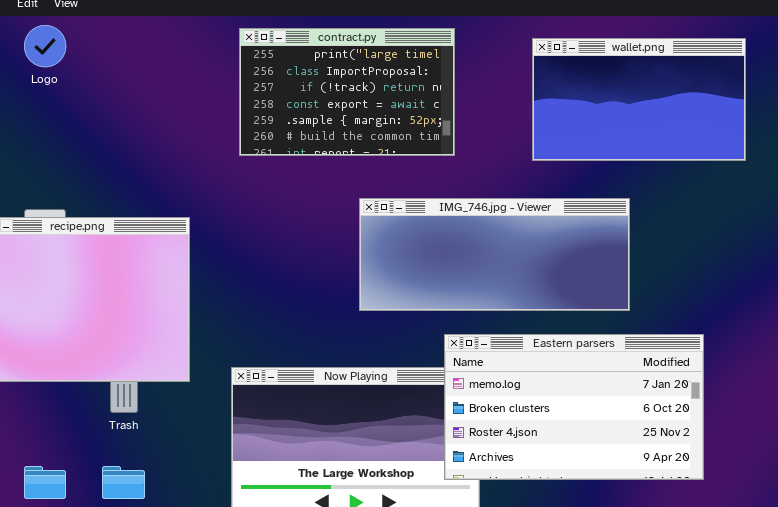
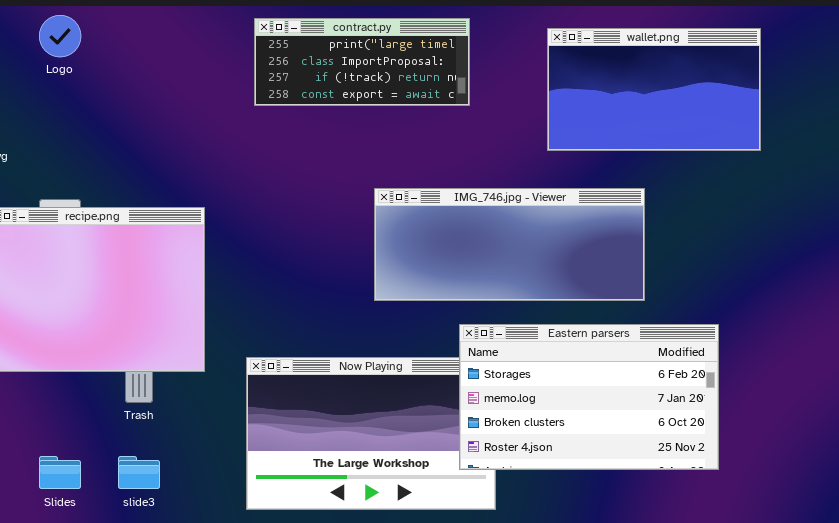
contract.py: [239,28,455,156] -> [254,18,470,106], resized
Eastern parsers: [444,334,704,480] -> [459,324,719,470], scrolled up 1 row

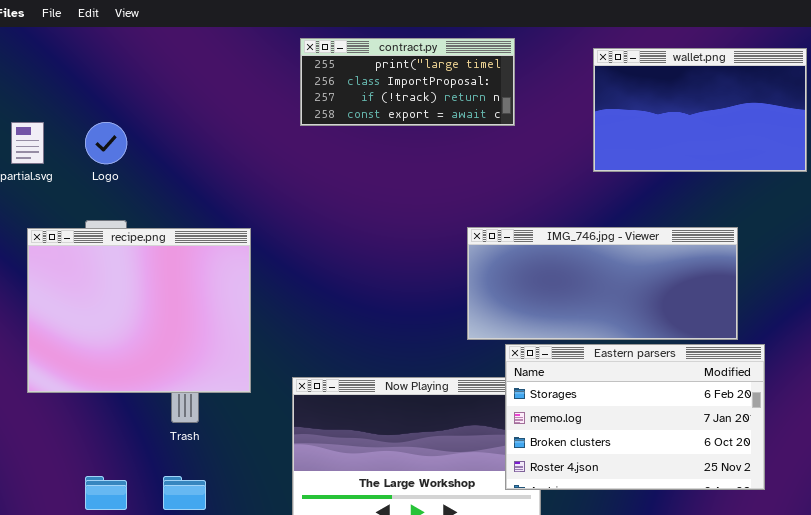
Logo: [39,15,81,57] -> [85,122,127,164], moved
IMG_746.jpg - Viewer: [374,188,645,301] -> [467,227,738,340], moved

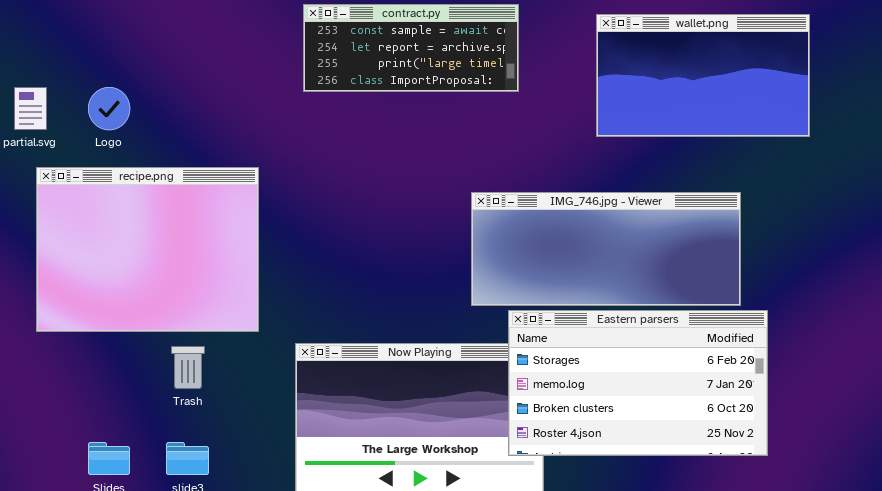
contract.py: [300,38,515,126] -> [303,4,519,92], scrolled up 2 rows
recipe.png: [27,228,251,393] -> [36,167,259,332], moved

